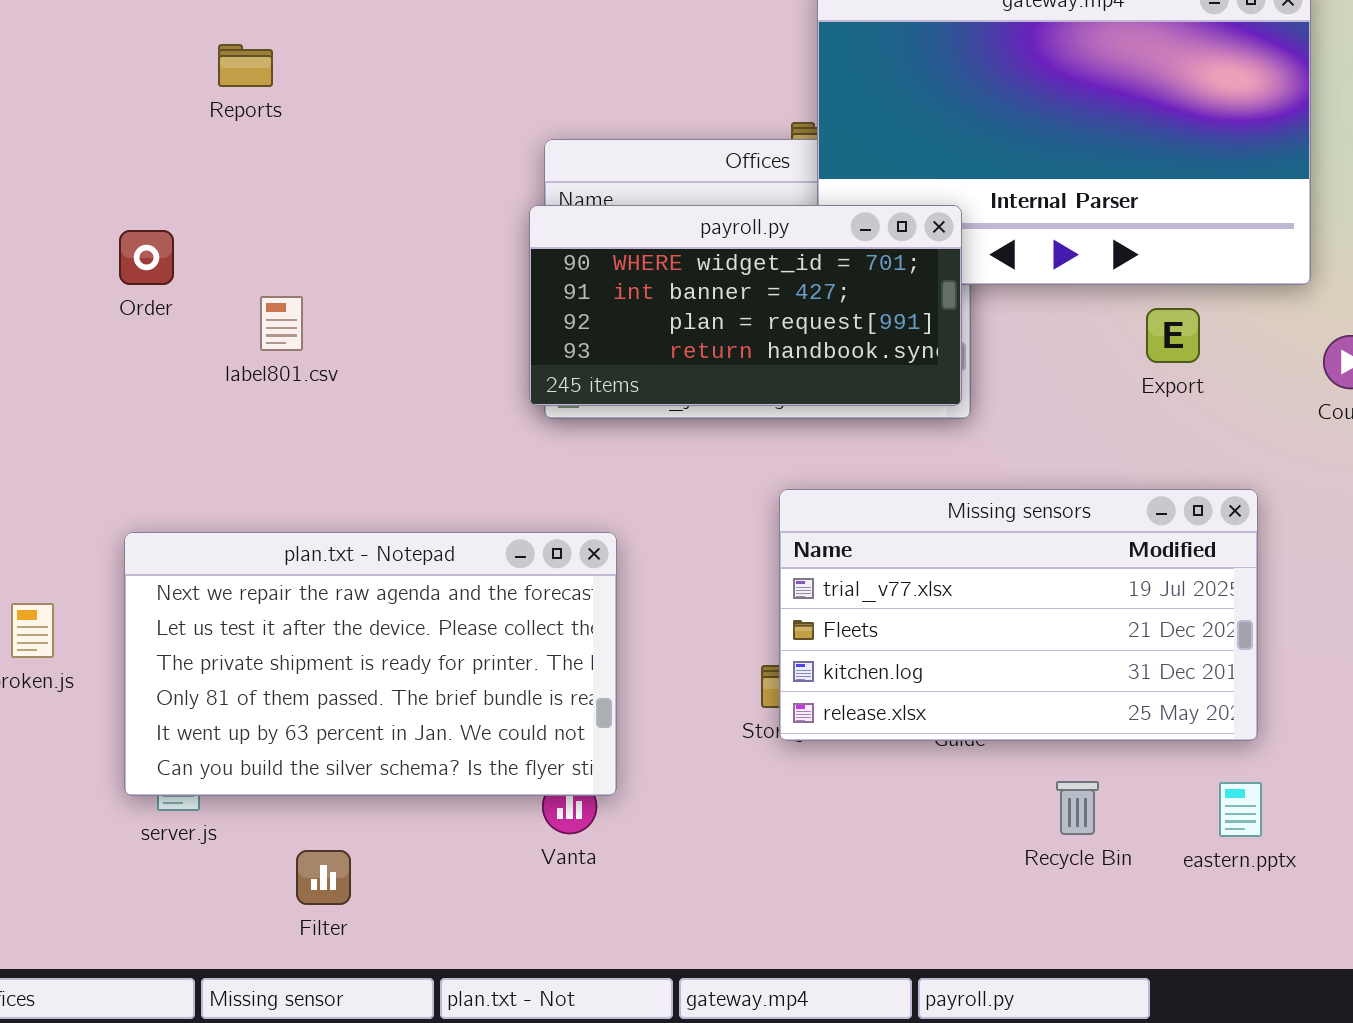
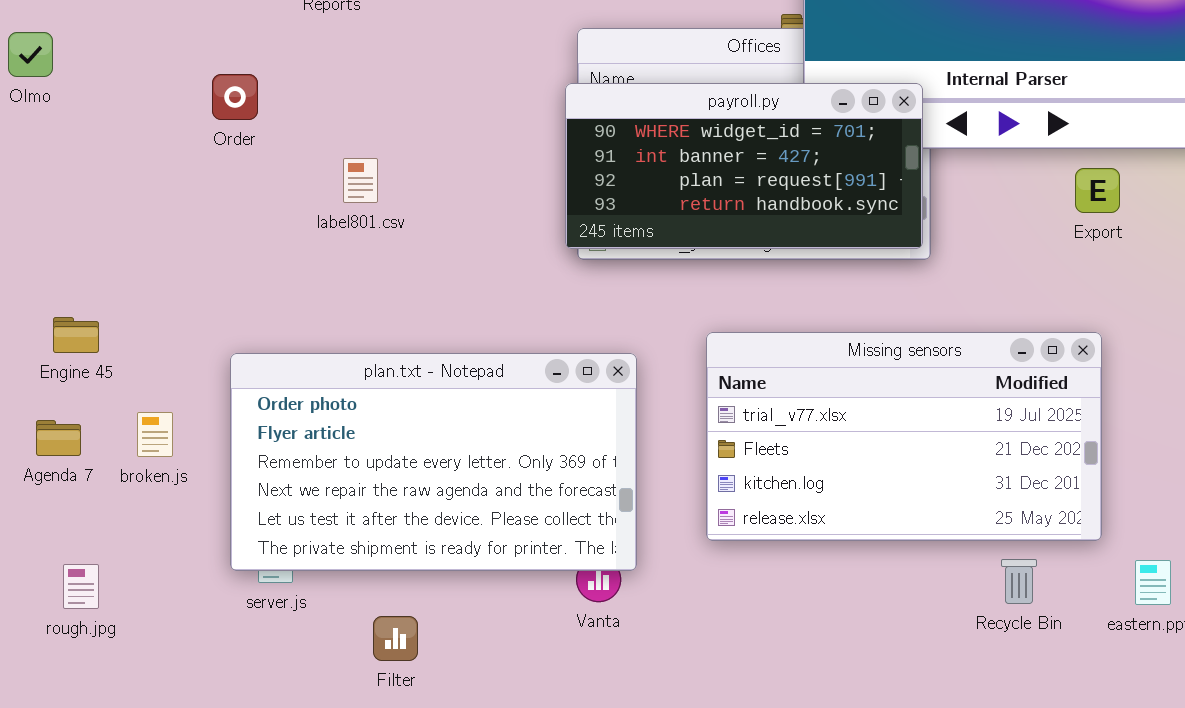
Order: [119,230,174,285] -> [212,74,258,120], moved
Missing sensors: [779,489,1258,741] -> [706,332,1102,541], moved
plan.txt - Notepad: [124,532,617,796] -> [230,353,637,571], scrolled up 3 rows

